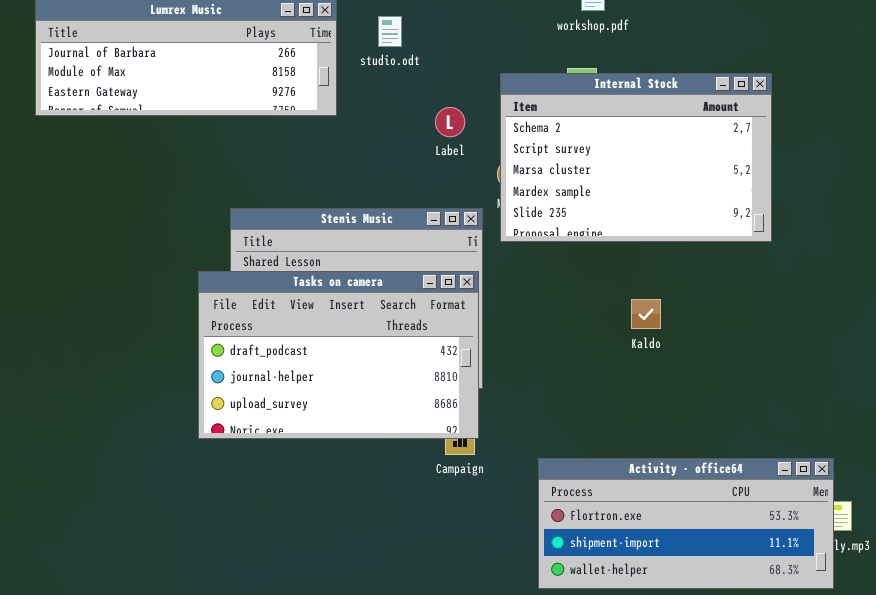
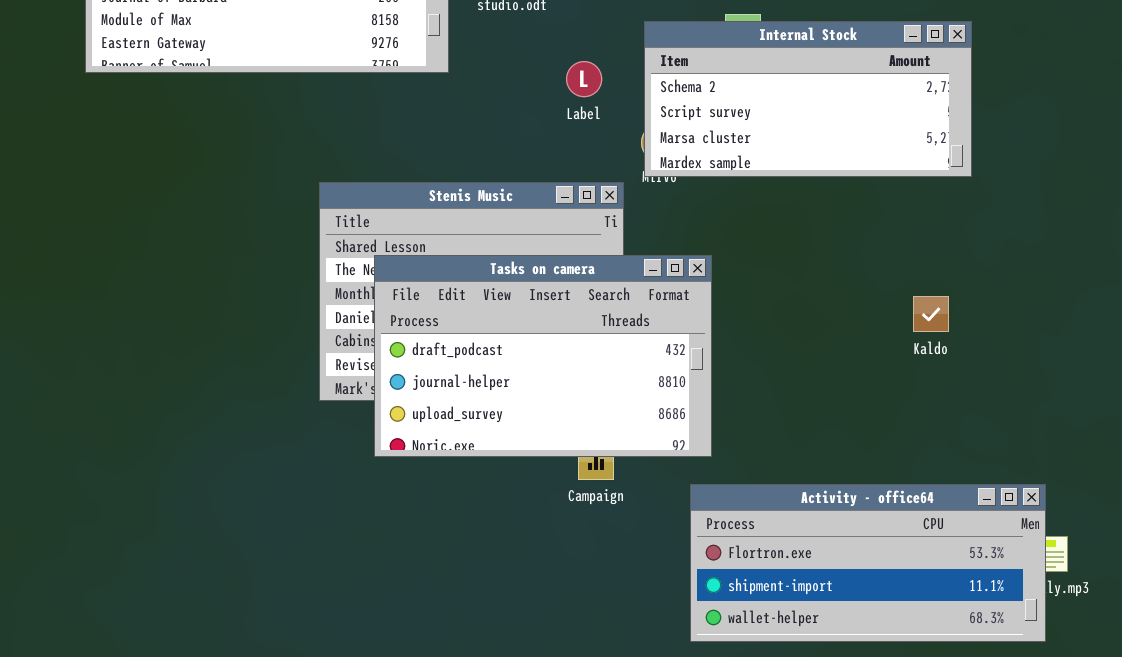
Internal Stock: [500,73,772,242] -> [644,21,972,177], resized
Tasks on camera: [198,271,479,439] -> [374,255,712,457], moved
Kaldo: [631,299,661,329] -> [913,296,949,332], moved

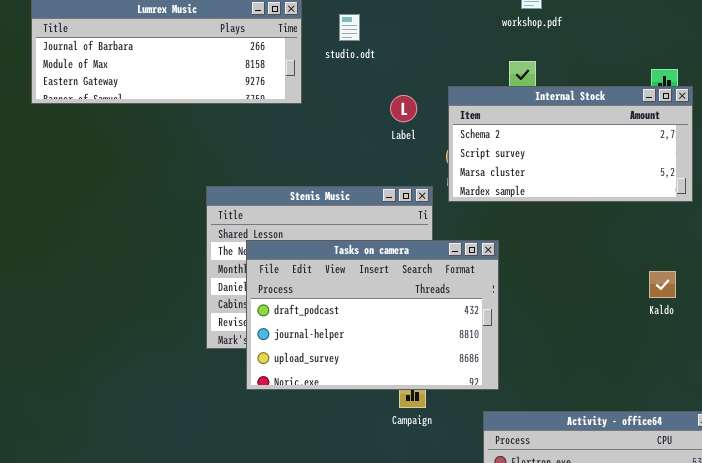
Internal Stock: [644,21,972,177] -> [448,86,693,202], moved

